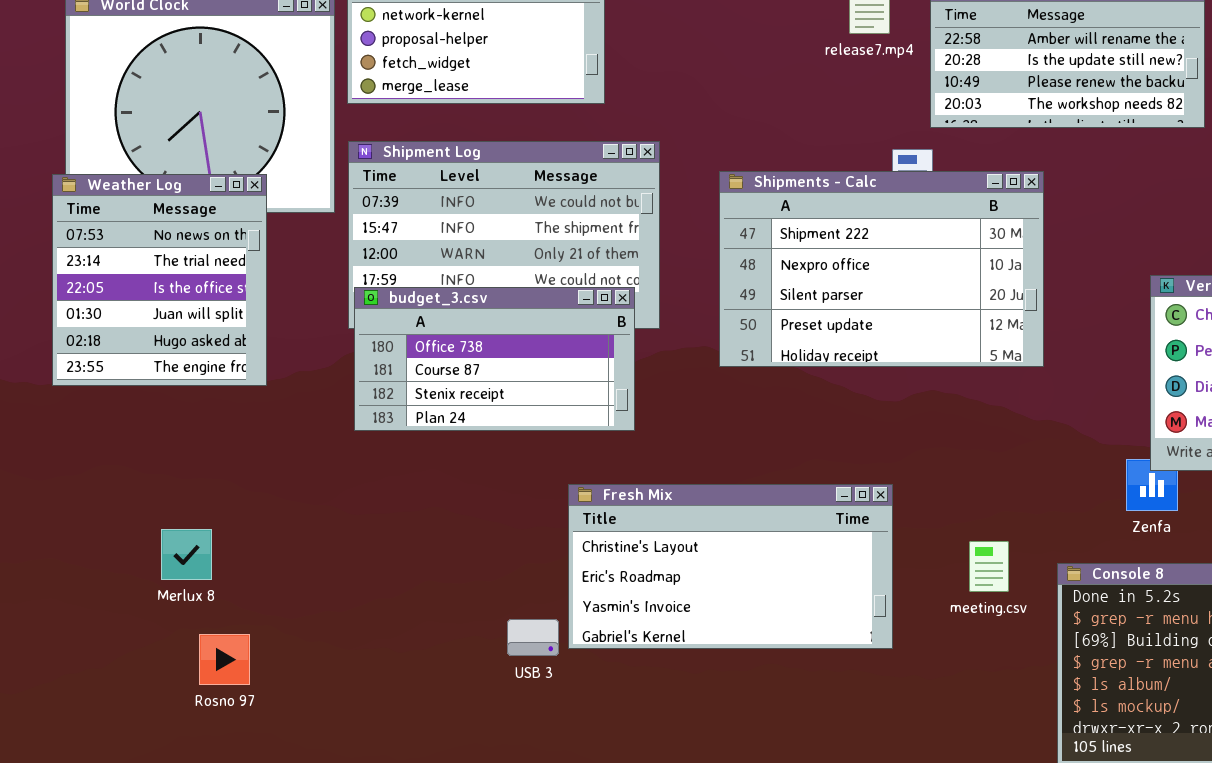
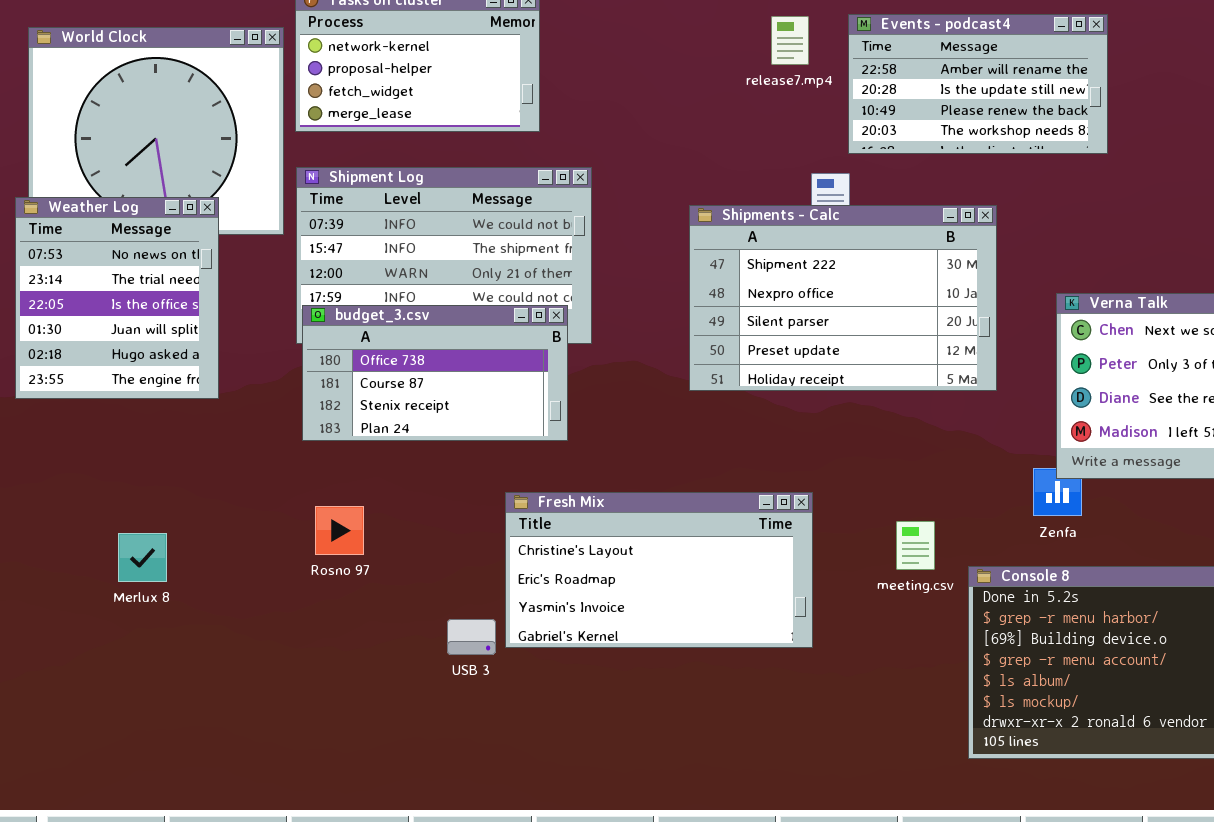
Shipments - Calc: [719,171,1044,367] -> [689,205,997,391], moved
meeting.csv: [969,541,1009,592] -> [896,521,935,570], moved
Rosno 97: [199,634,250,685] -> [315,506,364,555], moved

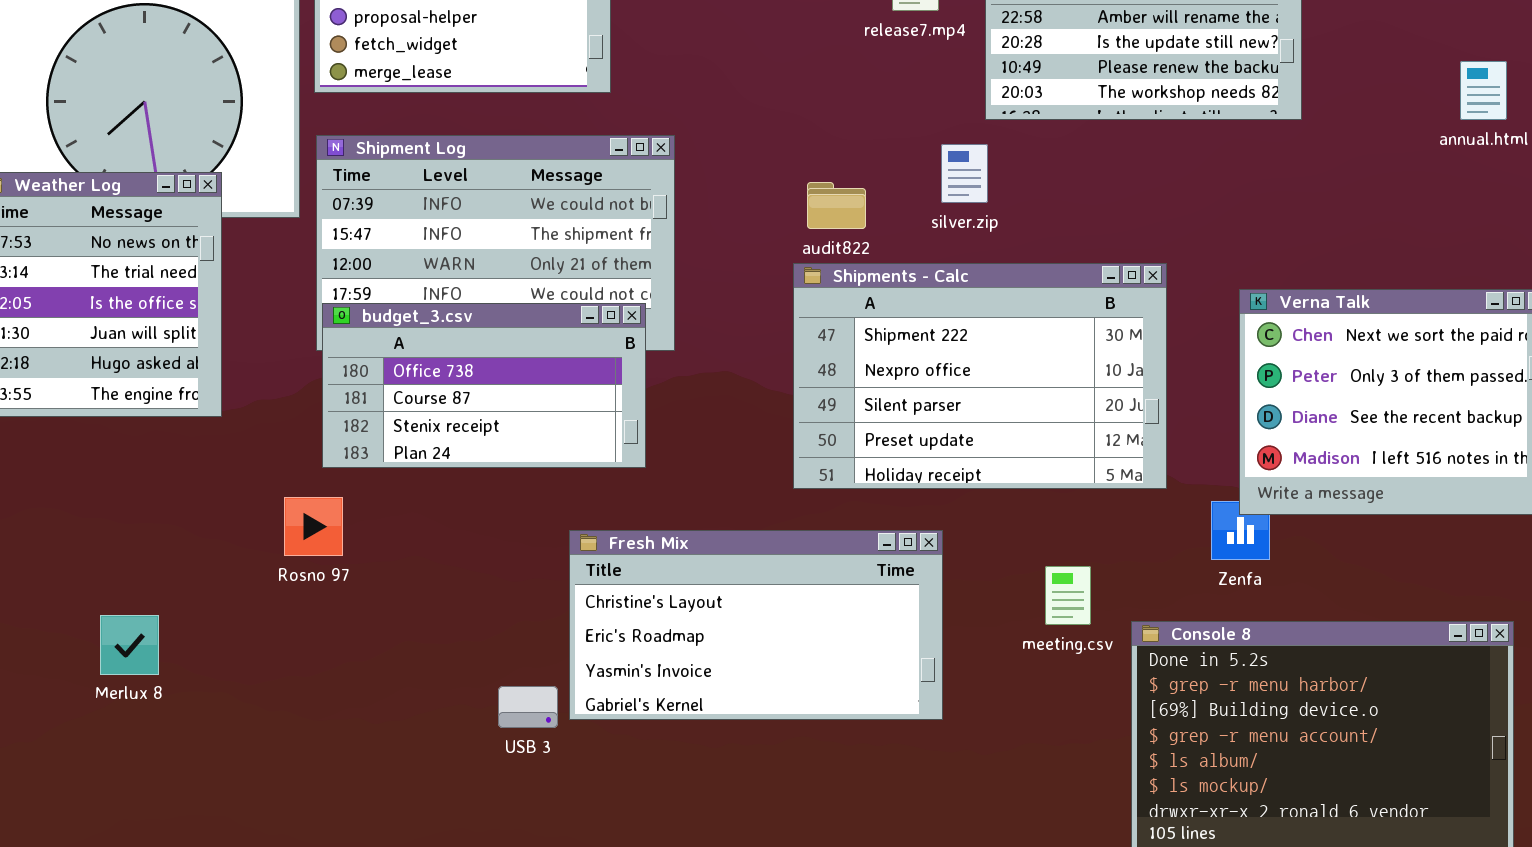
Shipments - Calc: [689,205,997,391] -> [793,263,1167,489], moved
Rosno 97: [315,506,364,555] -> [284,497,343,556], moved
Merlux 8: [118,533,167,582] -> [100,615,159,675], moved

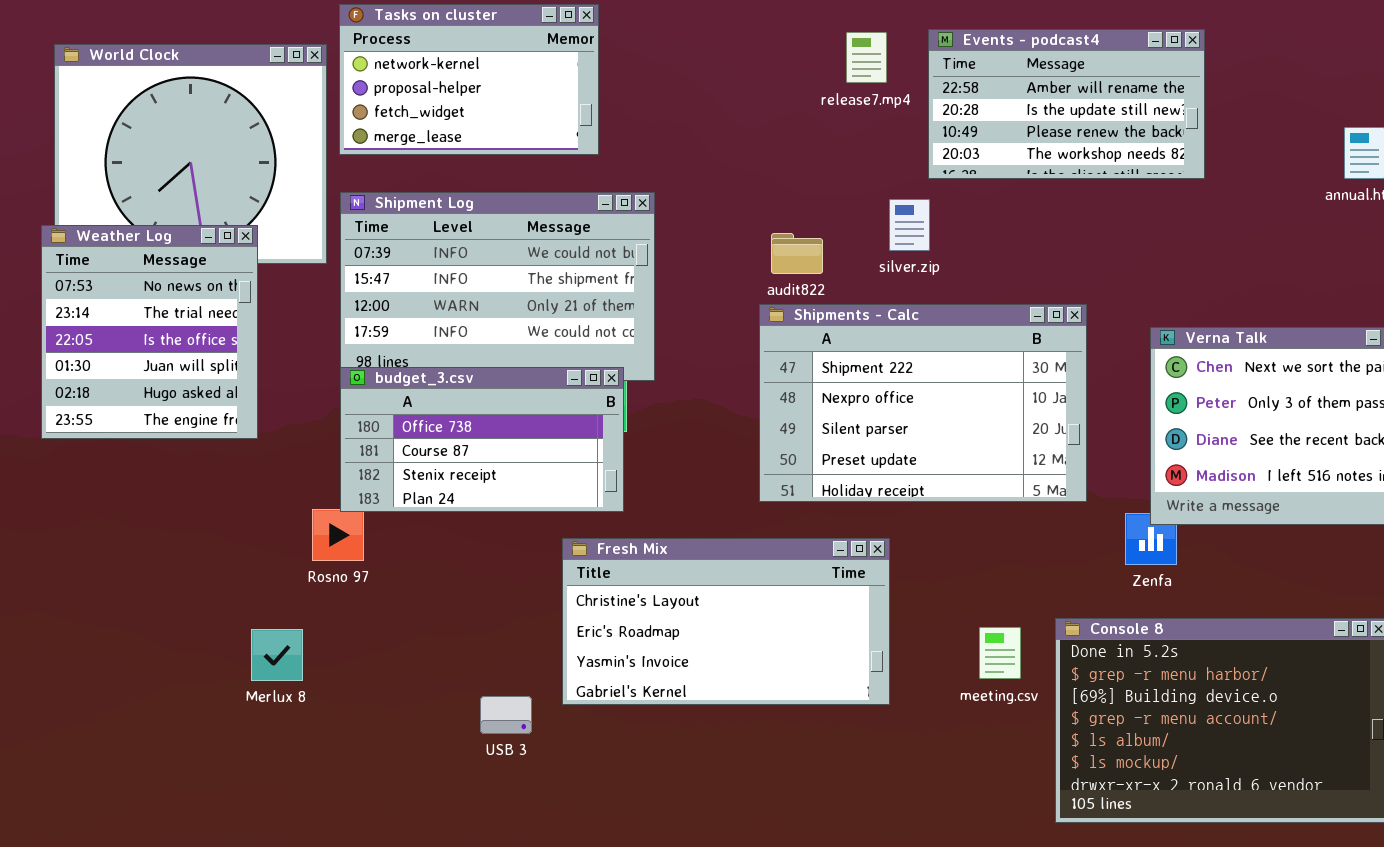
budget_3.csv: [322,303,646,468] -> [340,367,624,512], moved
meeting.csv: [1045,566,1091,625] -> [979,627,1021,679], moved
Merlux 8: [100,615,159,675] -> [251,629,303,681], moved
USB 3: [498,686,558,728] -> [480,696,532,734], moved

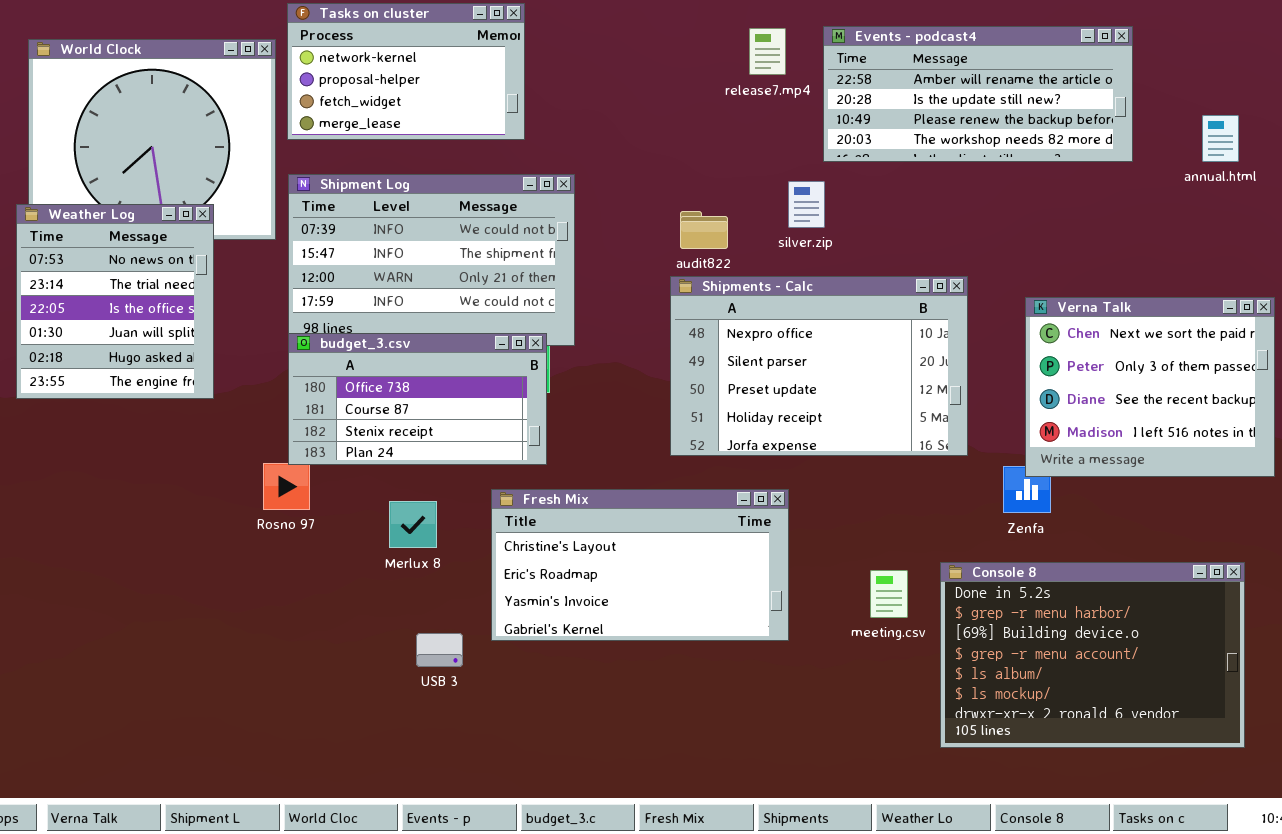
Events - podcast4: [928,29,1205,179] -> [823,26,1133,162], resized
Shipments - Calc: [759,304,1087,502] -> [670,276,968,456], scrolled down 1 row
Merlux 8: [251,629,303,681] -> [389,501,437,548], moved

